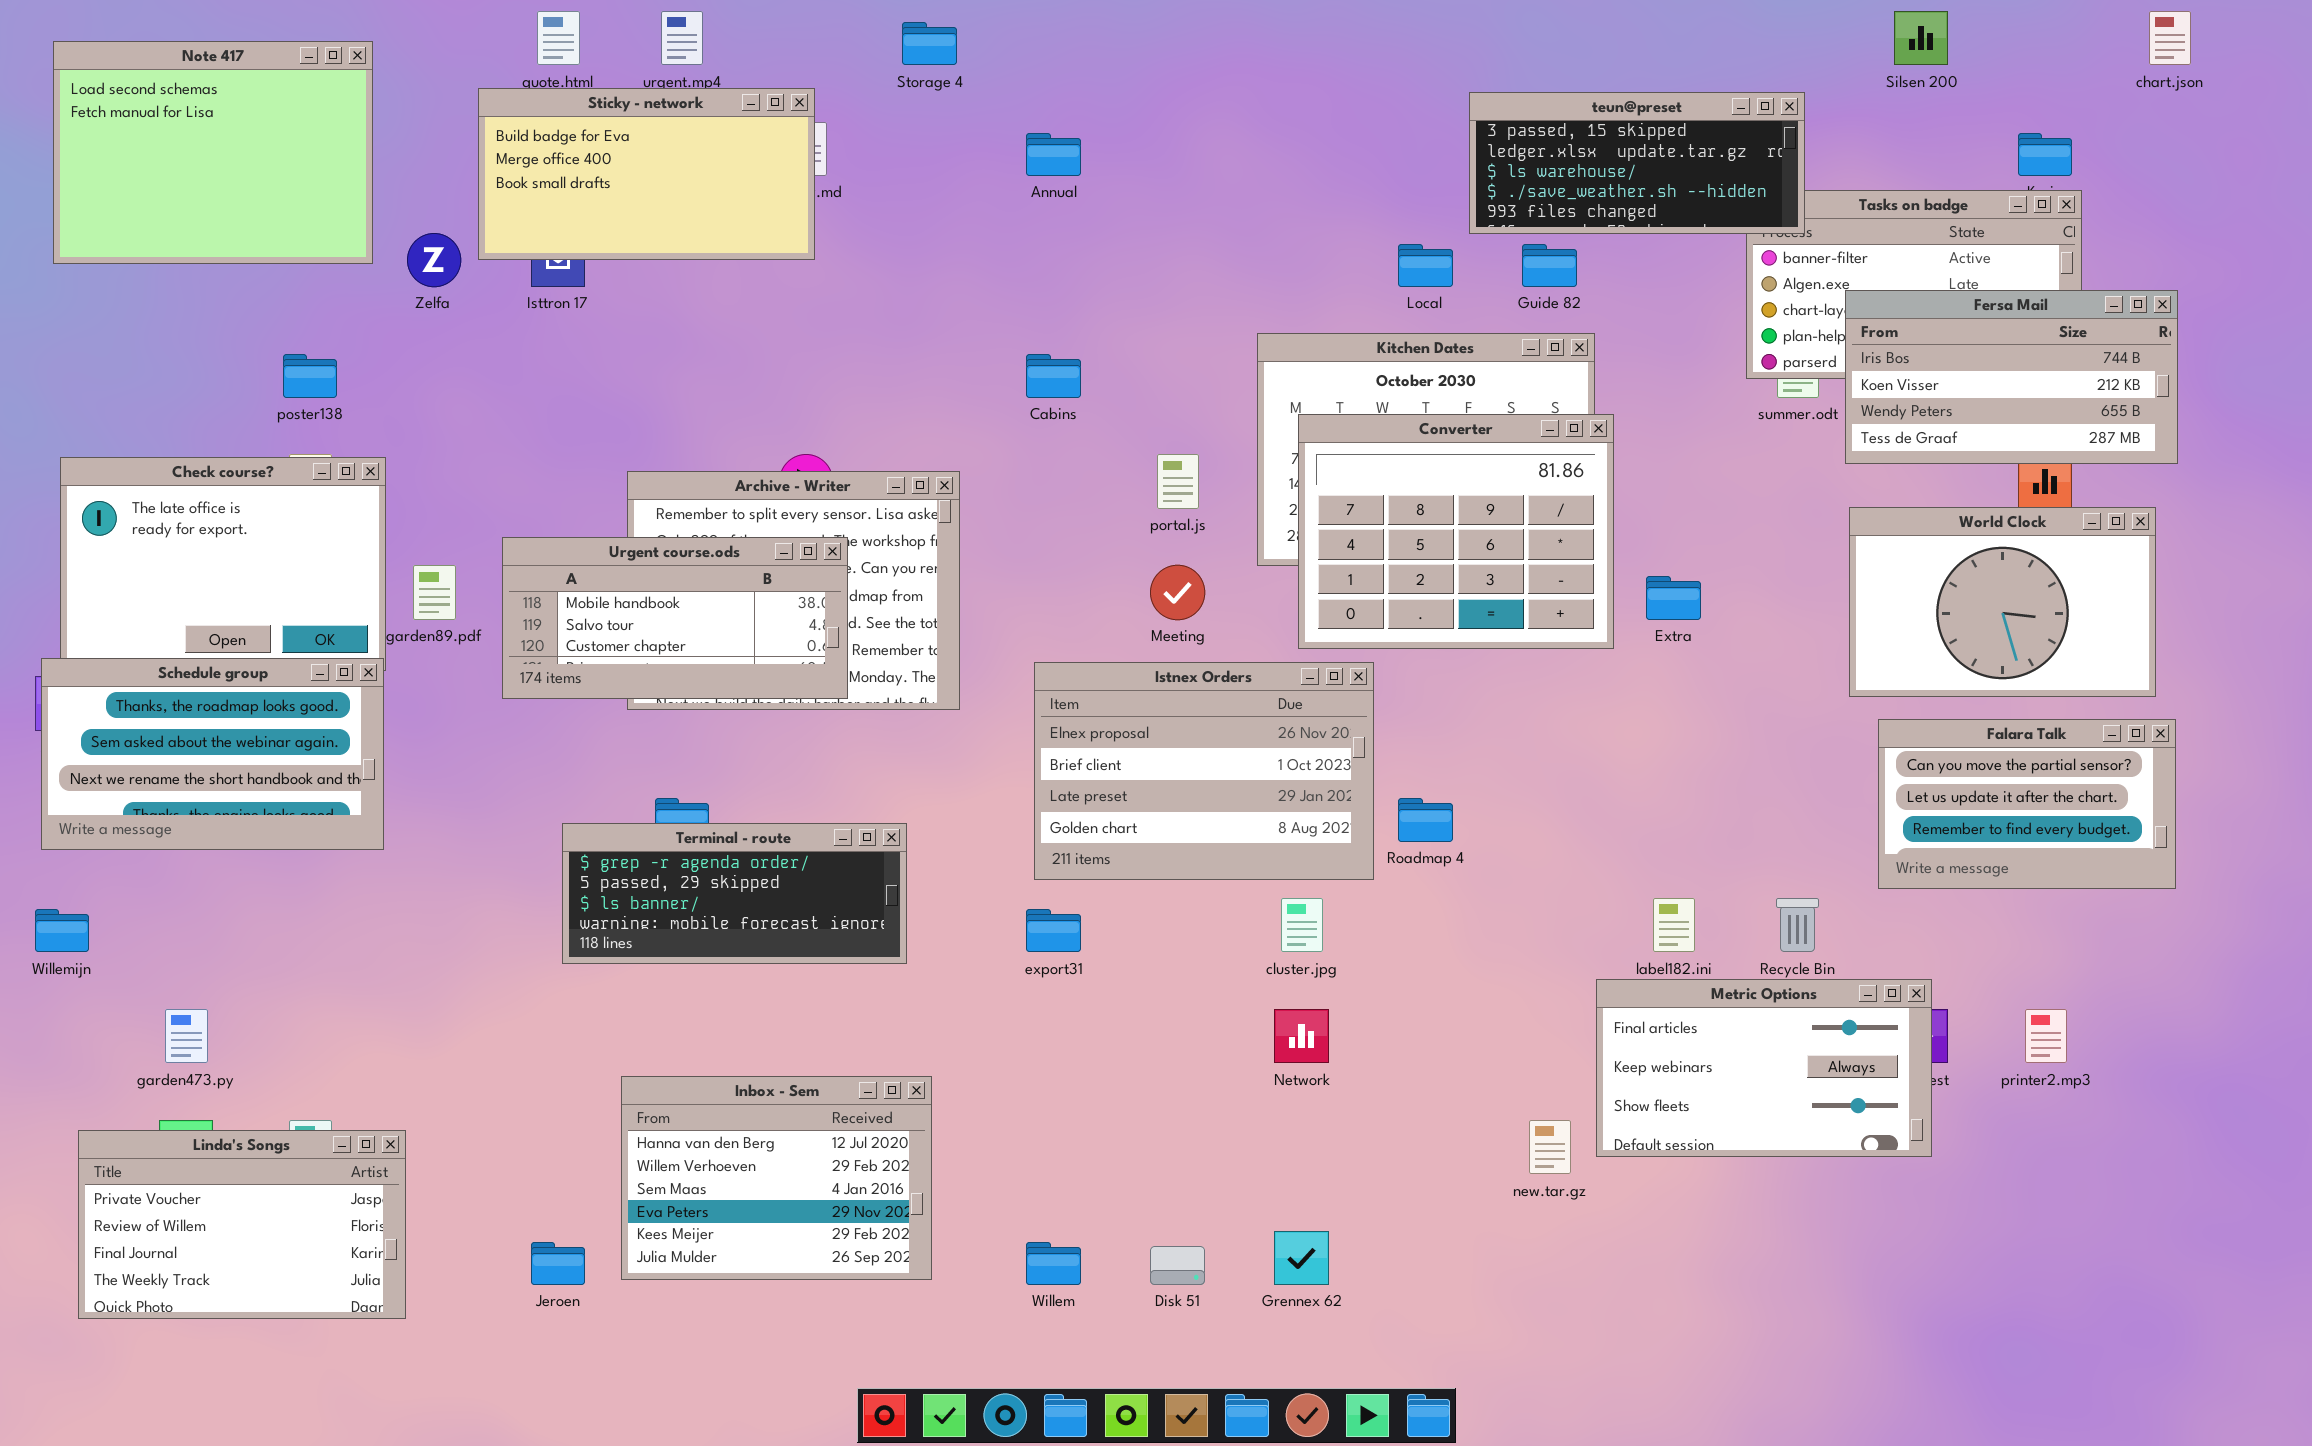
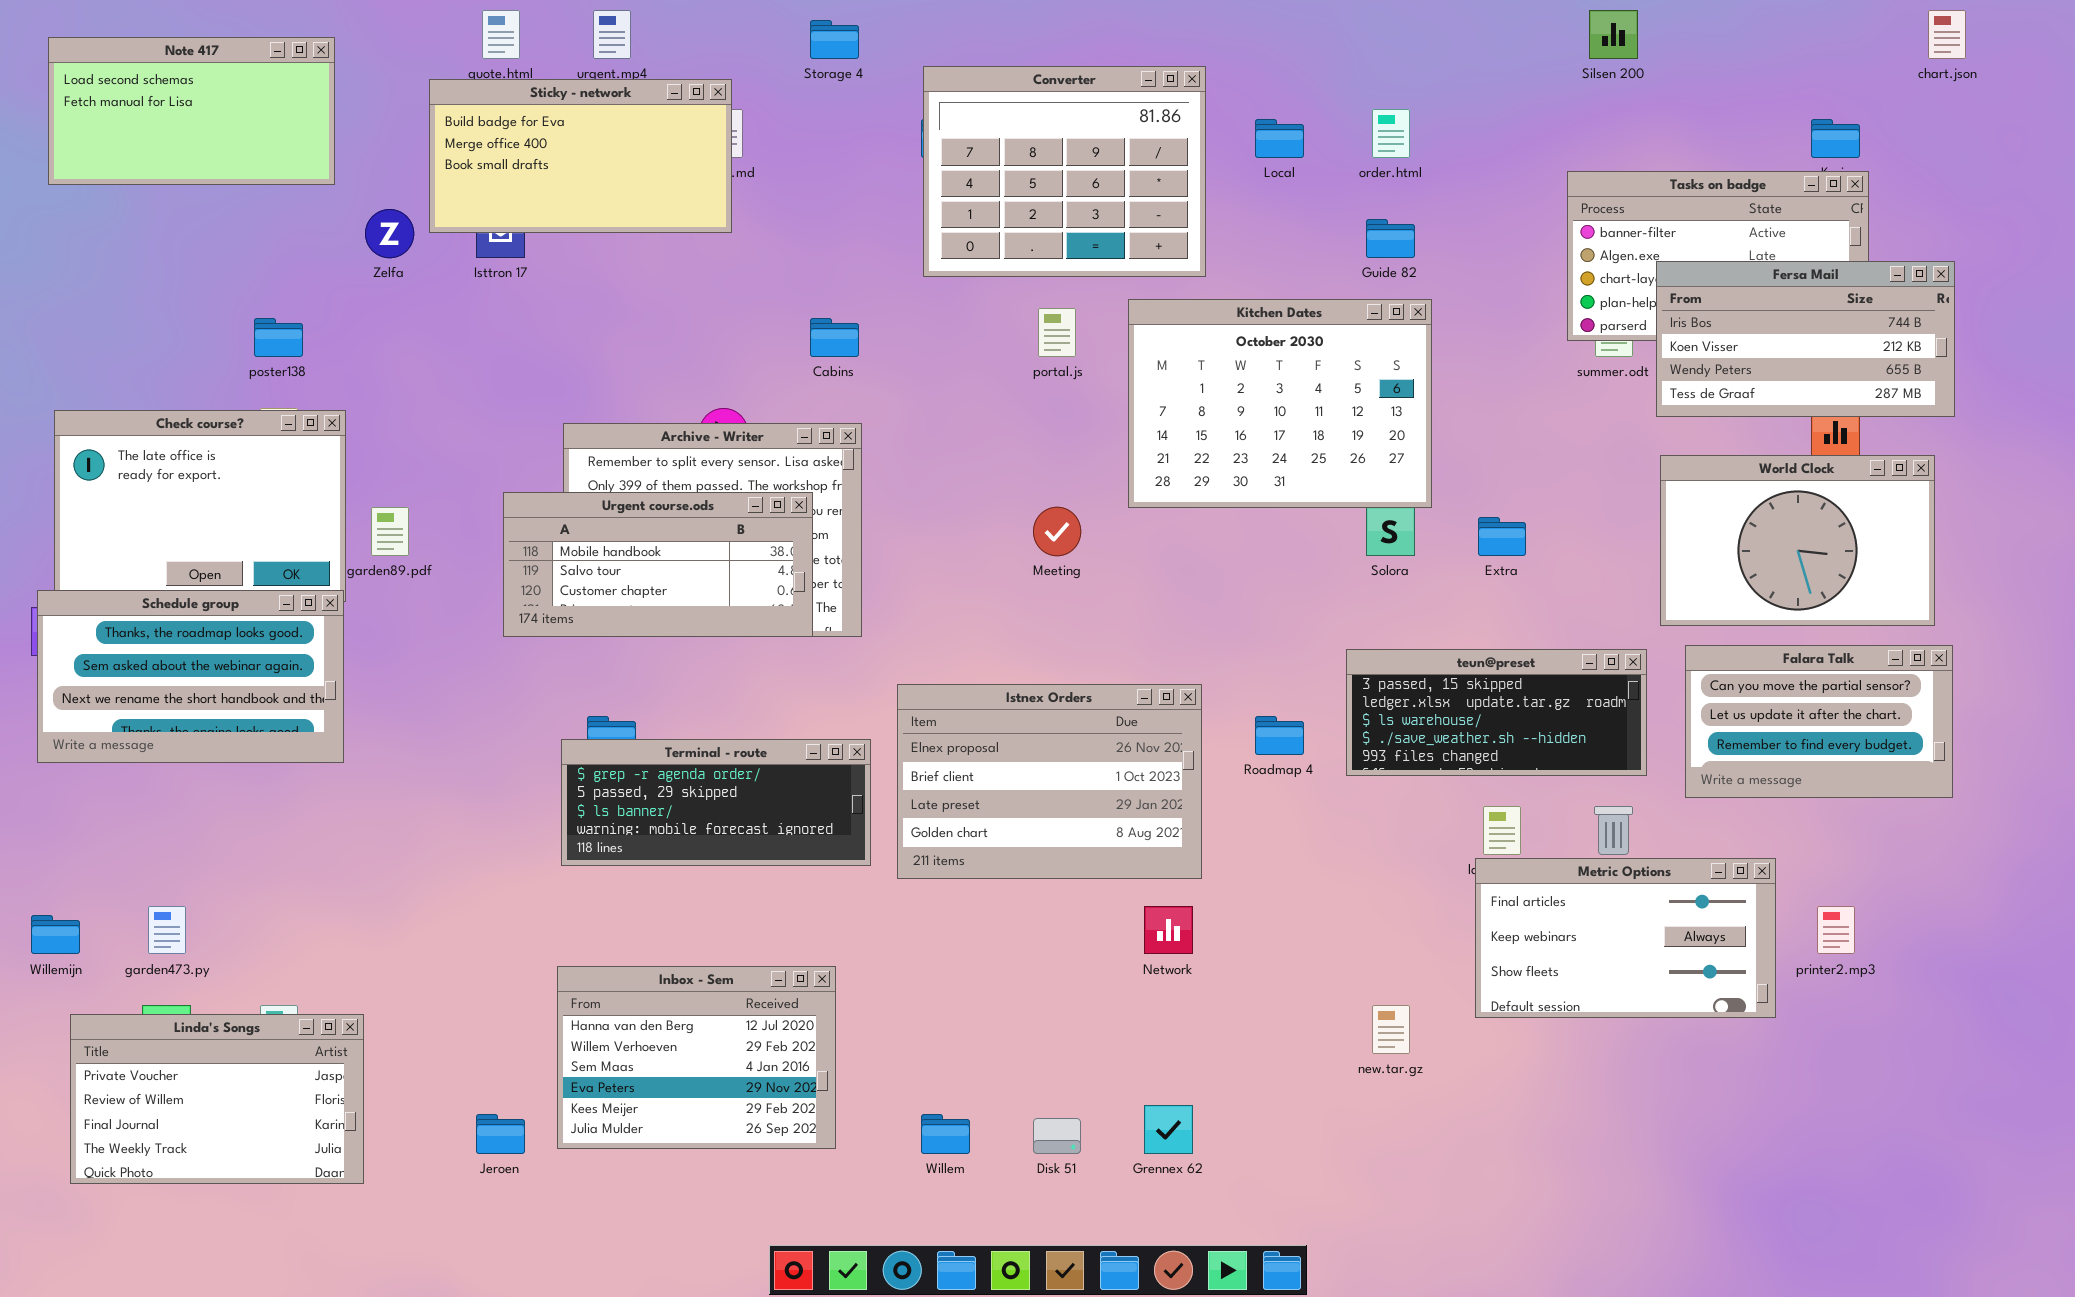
Silsen 200: [1894,11,1948,65] -> [1589,10,1638,59], moved
Note 417: [53,41,373,264] -> [48,37,335,185], resized
teun@preset: [1469,92,1805,234] -> [1346,649,1647,776], moved
Local: [1398,244,1453,287] -> [1255,119,1304,158], moved
Cabins: [1026,354,1081,398] -> [810,318,859,357], moved
Converter: [1298,414,1614,649] -> [923,66,1206,277], moved
portal.js: [1157,454,1199,509] -> [1038,308,1076,357], moved
Urgent course.ods: [502,537,848,699] -> [503,492,813,637], moved
Istnex Orders: [1034,662,1374,880] -> [897,684,1202,879], moved
Terminal - route: [562,823,907,964] -> [561,739,871,866], moved
Willemijn: [35,909,89,952] -> [31,915,80,954], moved
Metric Options: [1596,979,1932,1157] -> [1475,858,1776,1018], moved

